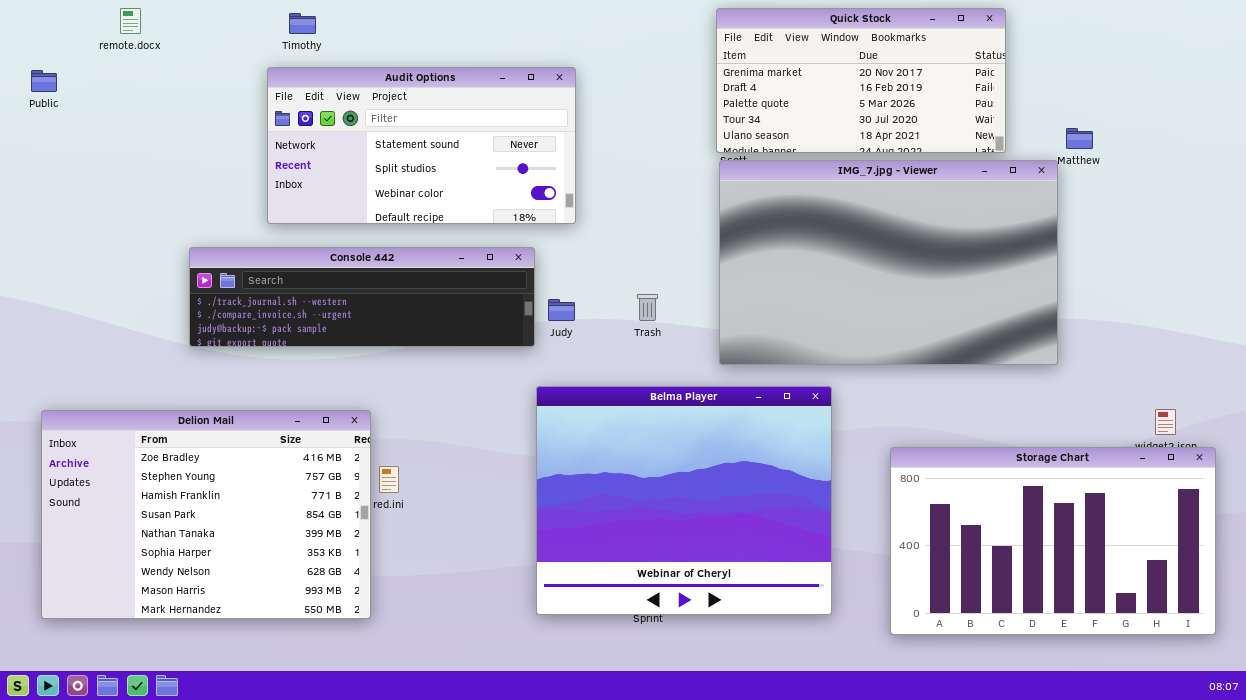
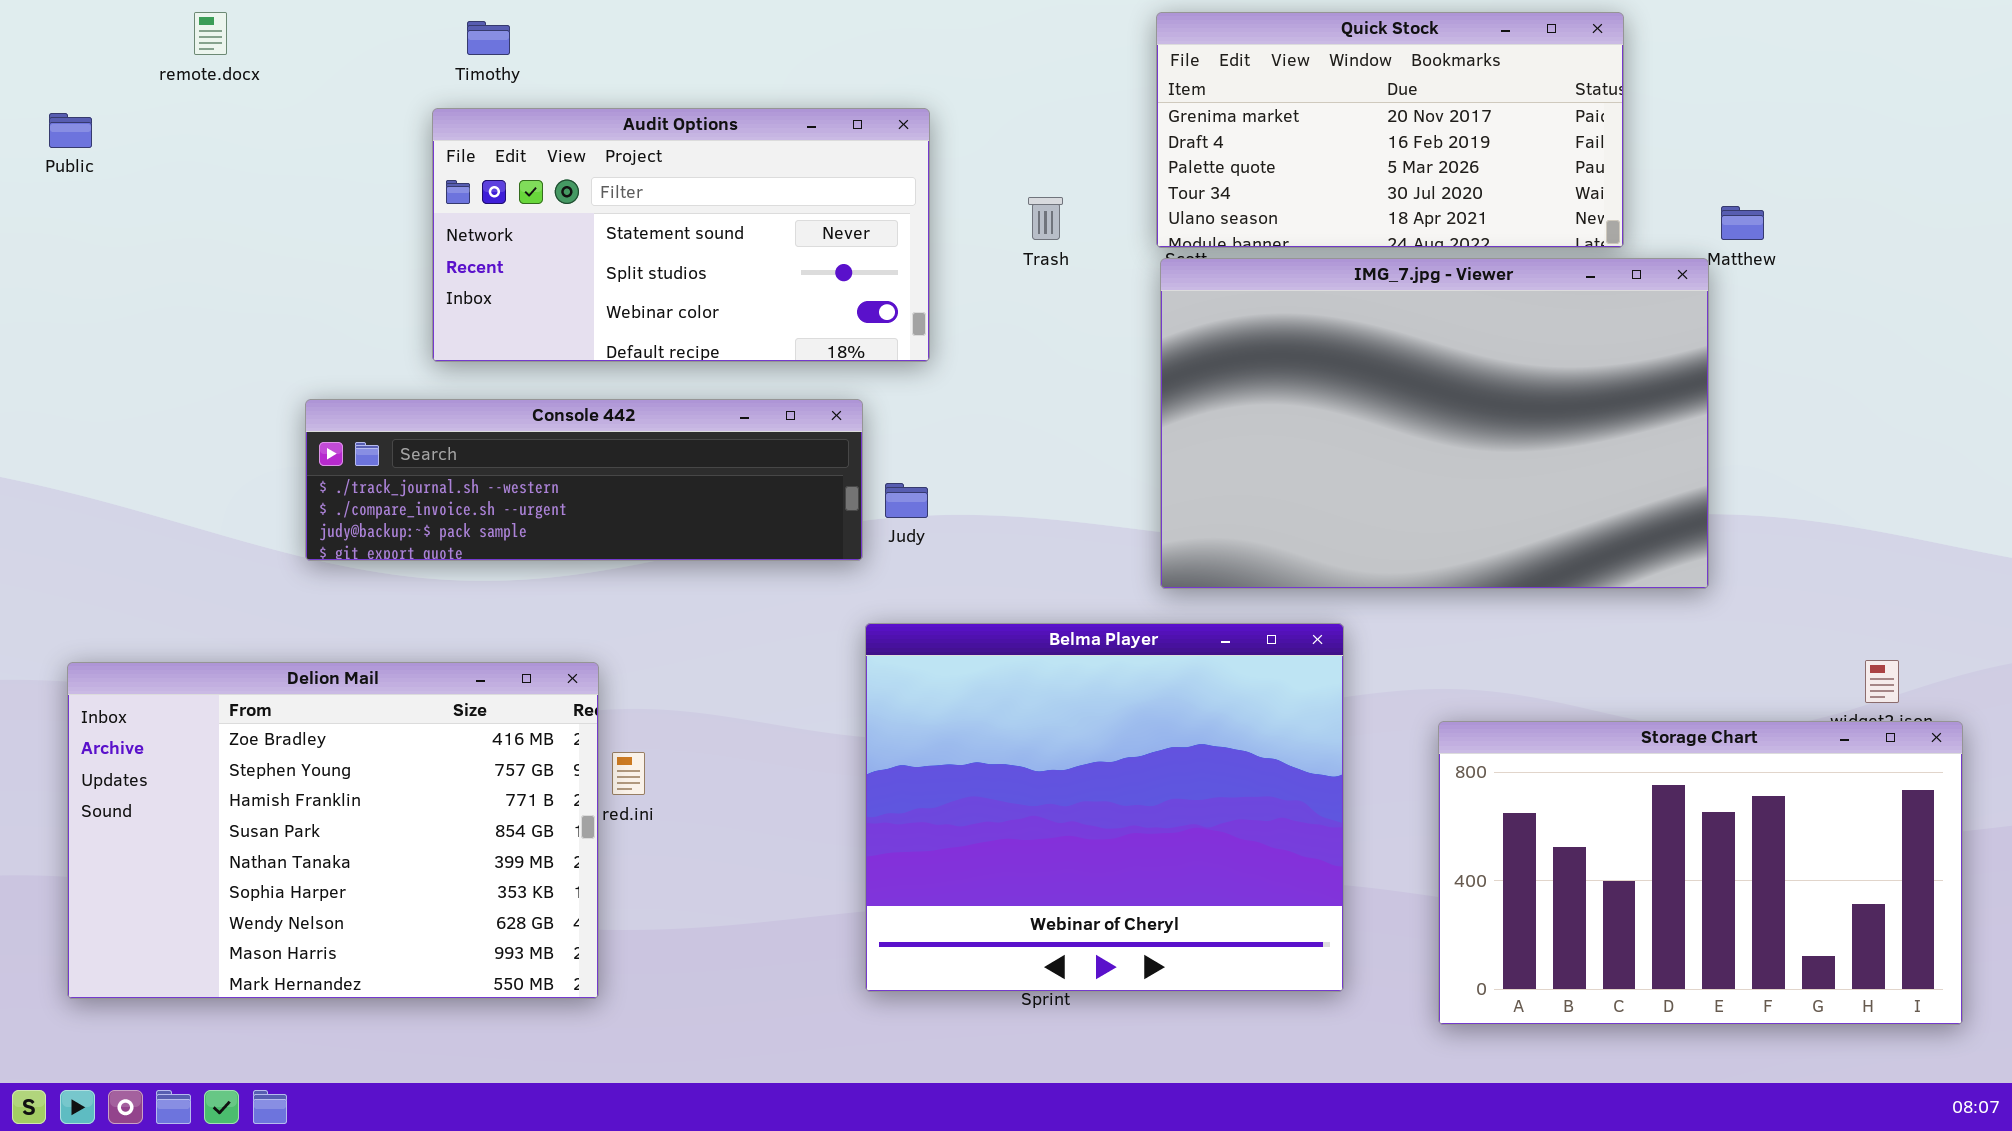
Trash: [637,294,658,321] -> [1028,197,1063,240], moved

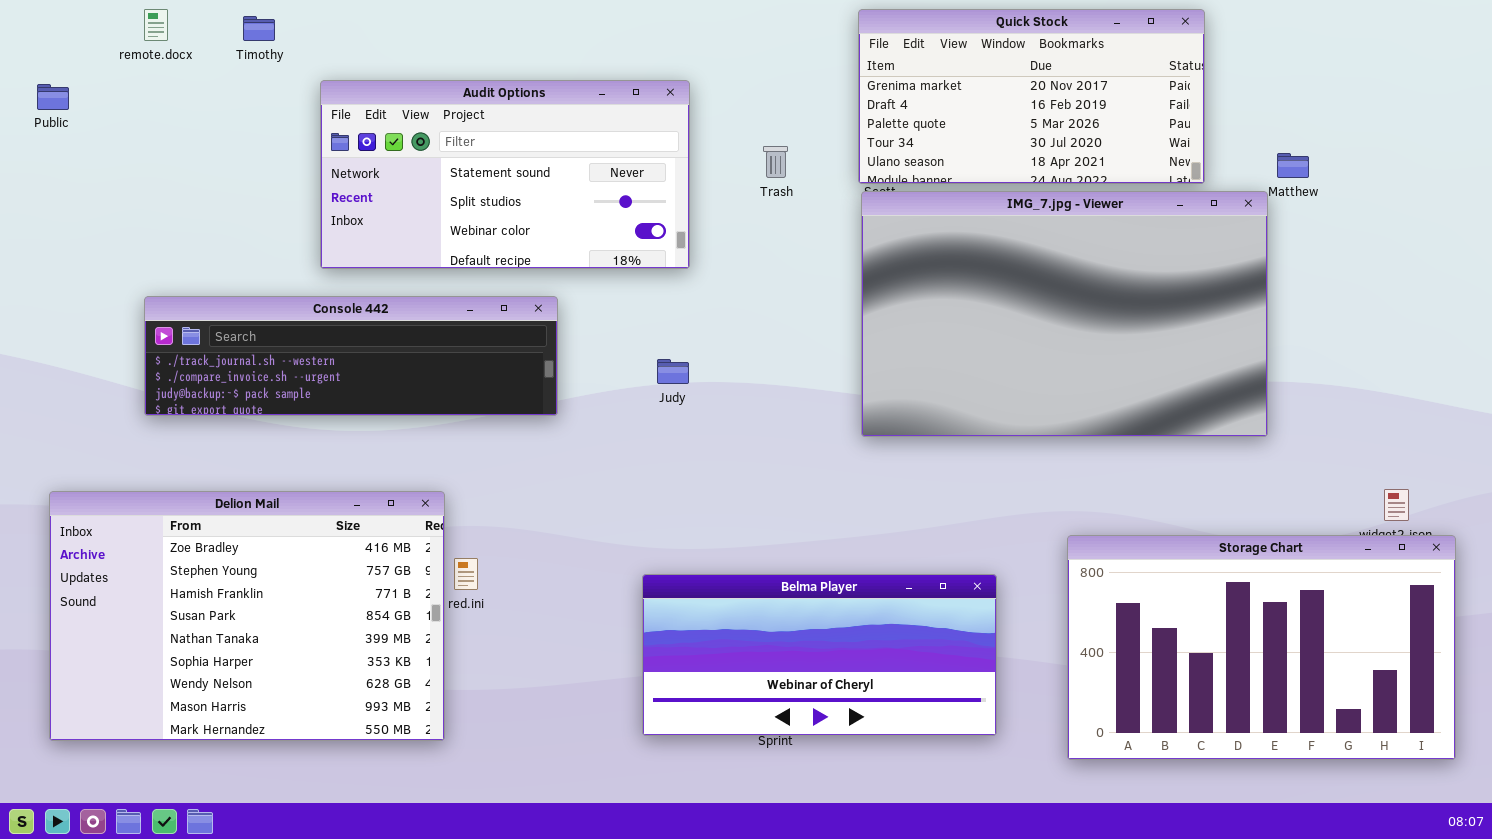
Timothy: [467,21,510,55] -> [243,16,275,41], moved
Console 442: [305,399,863,561] -> [144,296,558,416], moved
Belma Player: [865,623,1344,992] -> [642,574,997,736], resized

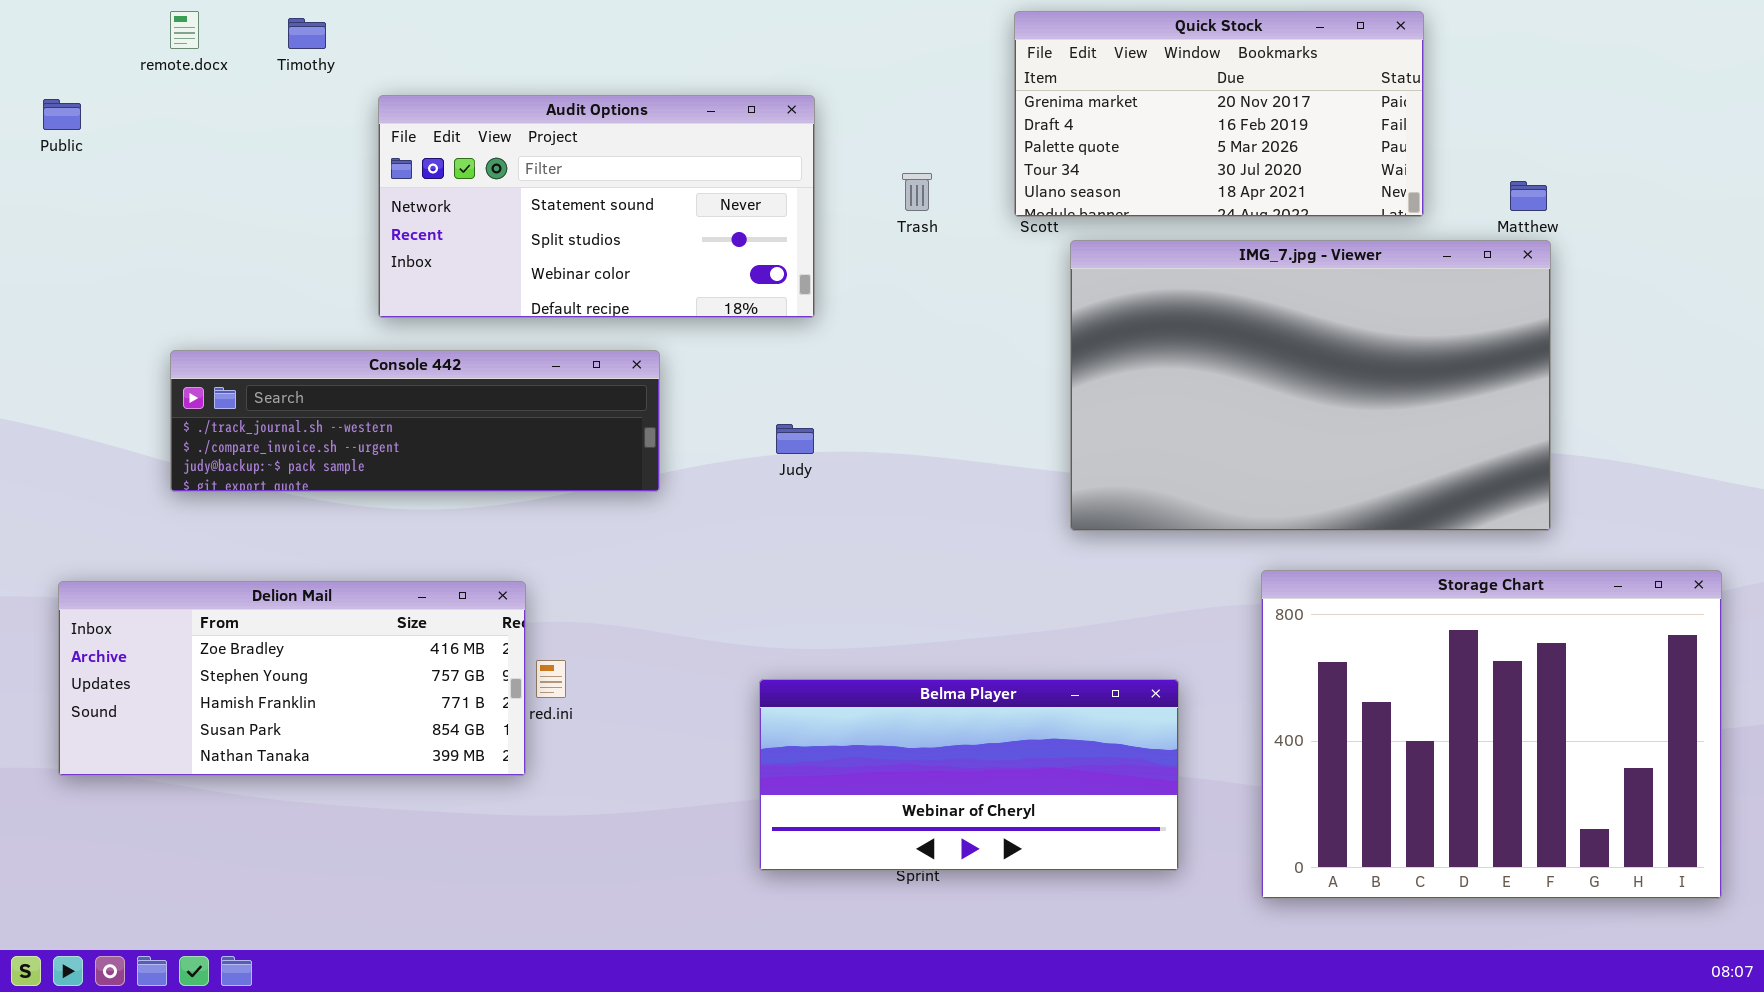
IMG_7.jpg - Viewer: [861,191,1268,437] -> [1070,240,1551,531], moved
Delion Mail: [49,491,445,741] -> [58,581,526,776], resized
Storage Chart: [1067,535,1456,760] -> [1261,570,1722,899], resized

